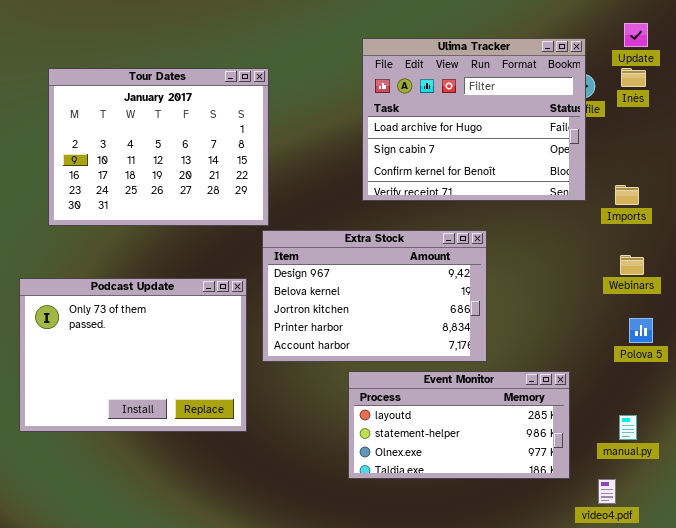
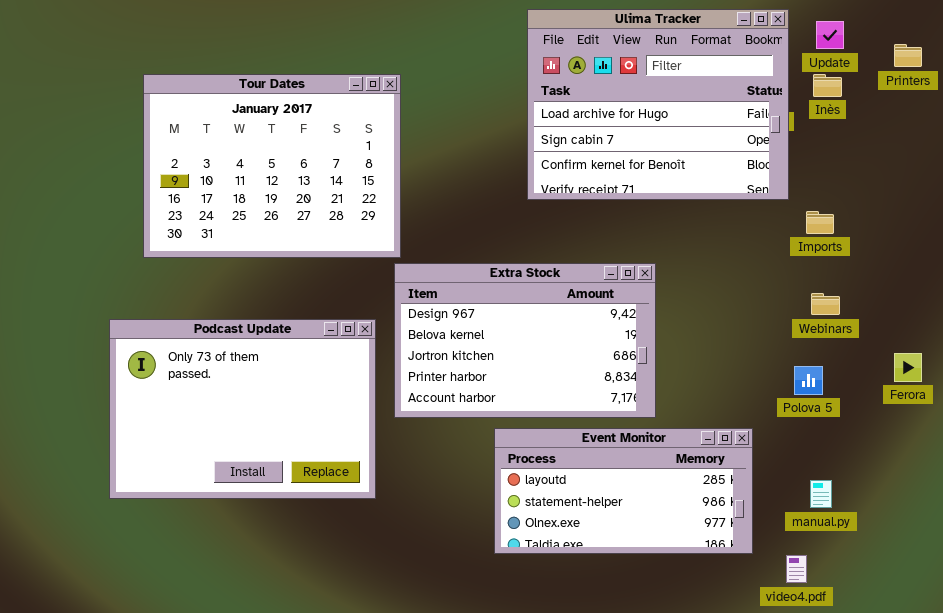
Ulima Tracker: [362,38,586,201] -> [527,9,789,200], moved
Polova 5: [629,318,653,343] -> [794,366,823,395], moved

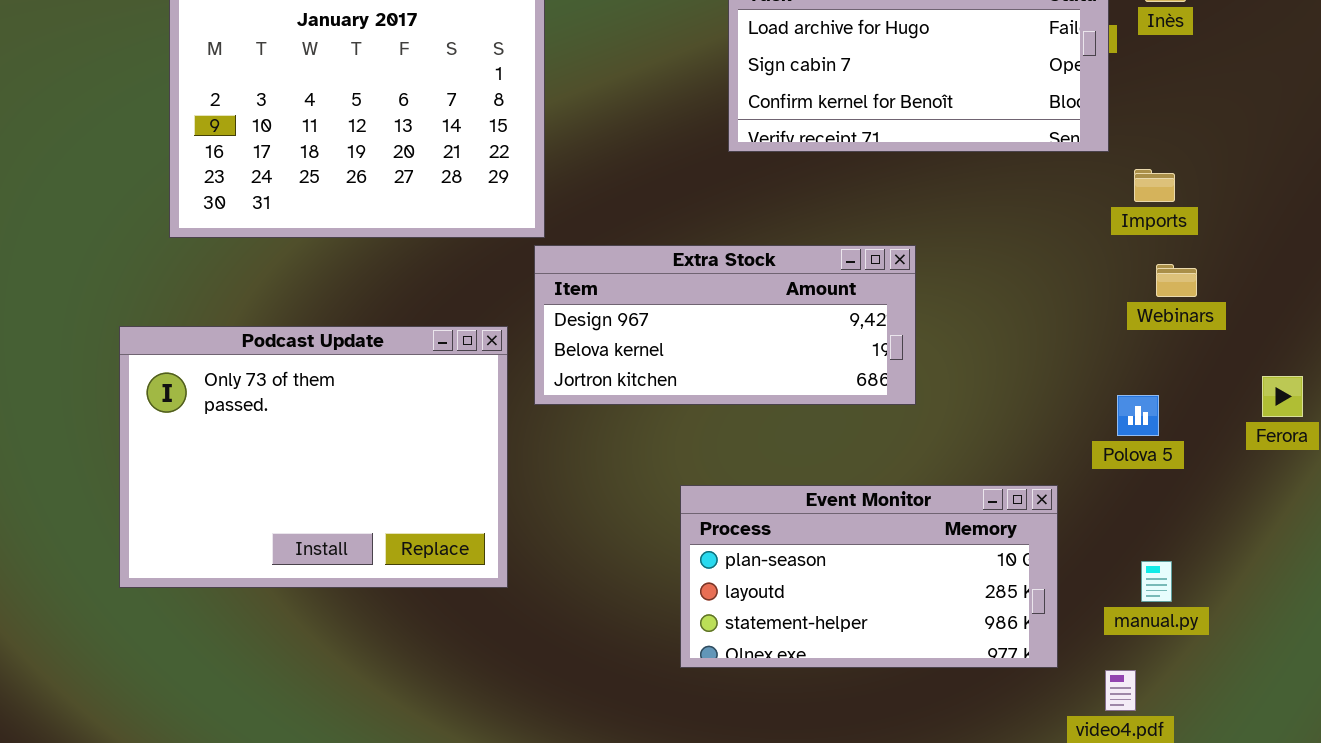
Extra Stock: [394,263,656,418] -> [534,245,916,405], resized
Webinars: [811,293,840,315] -> [1156,264,1197,297], moved
Event Monitor: [494,428,753,554] -> [680,485,1058,668], scrolled up 1 row

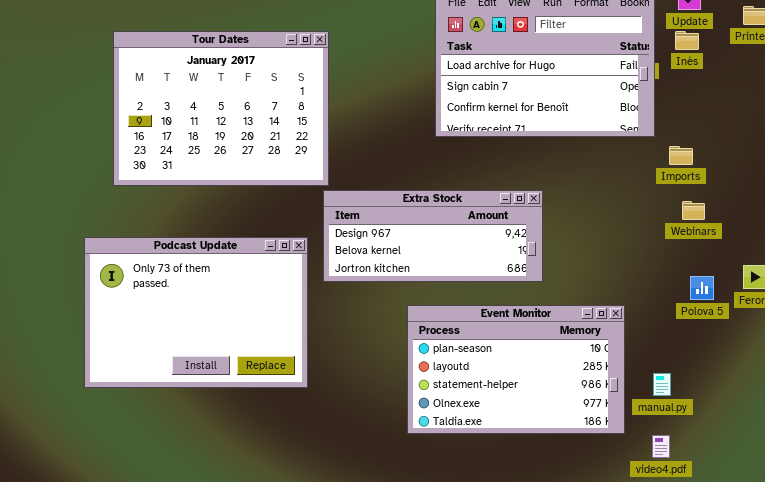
Polova 5: [1117,395,1159,436] -> [690,276,714,300], moved
Event Monitor: [680,485,1058,668] -> [407,305,625,434], resized
manual.py: [1141,561,1172,602] -> [653,373,671,396], moved

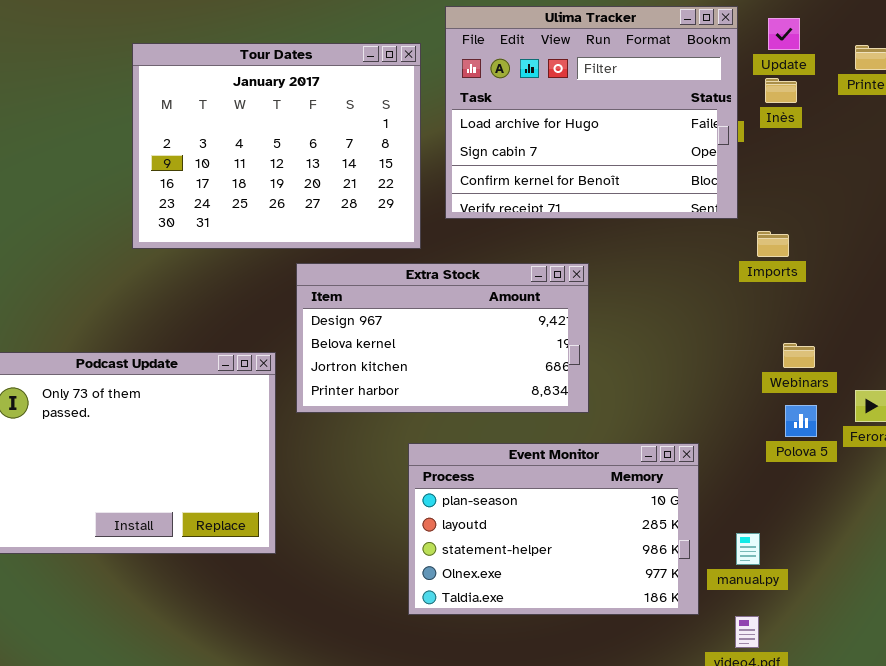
Tour Dates: [113,31,329,186] -> [132,43,421,249], moved
Extra Stock: [323,190,543,282] -> [296,263,589,413], resized
Webinars: [682,201,705,220] -> [783,343,815,368], moved

